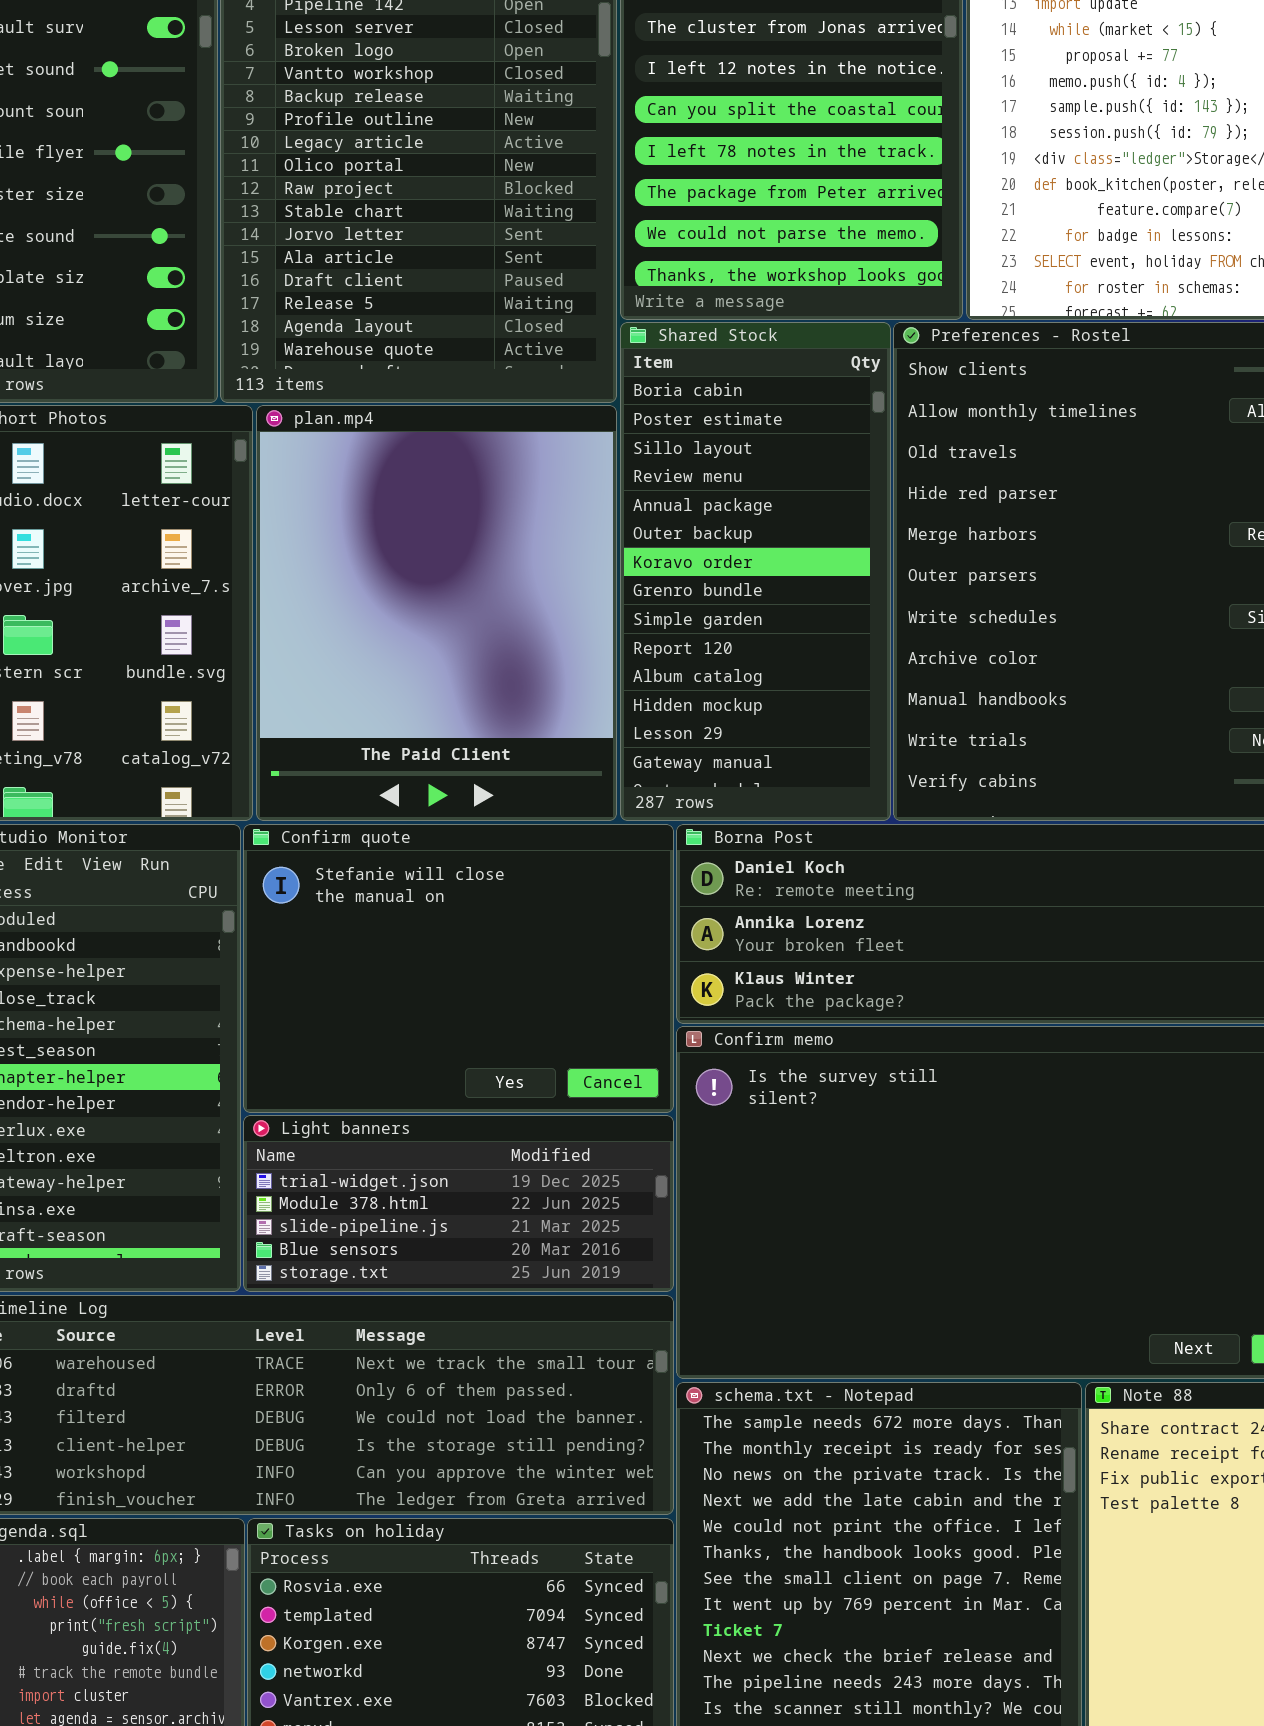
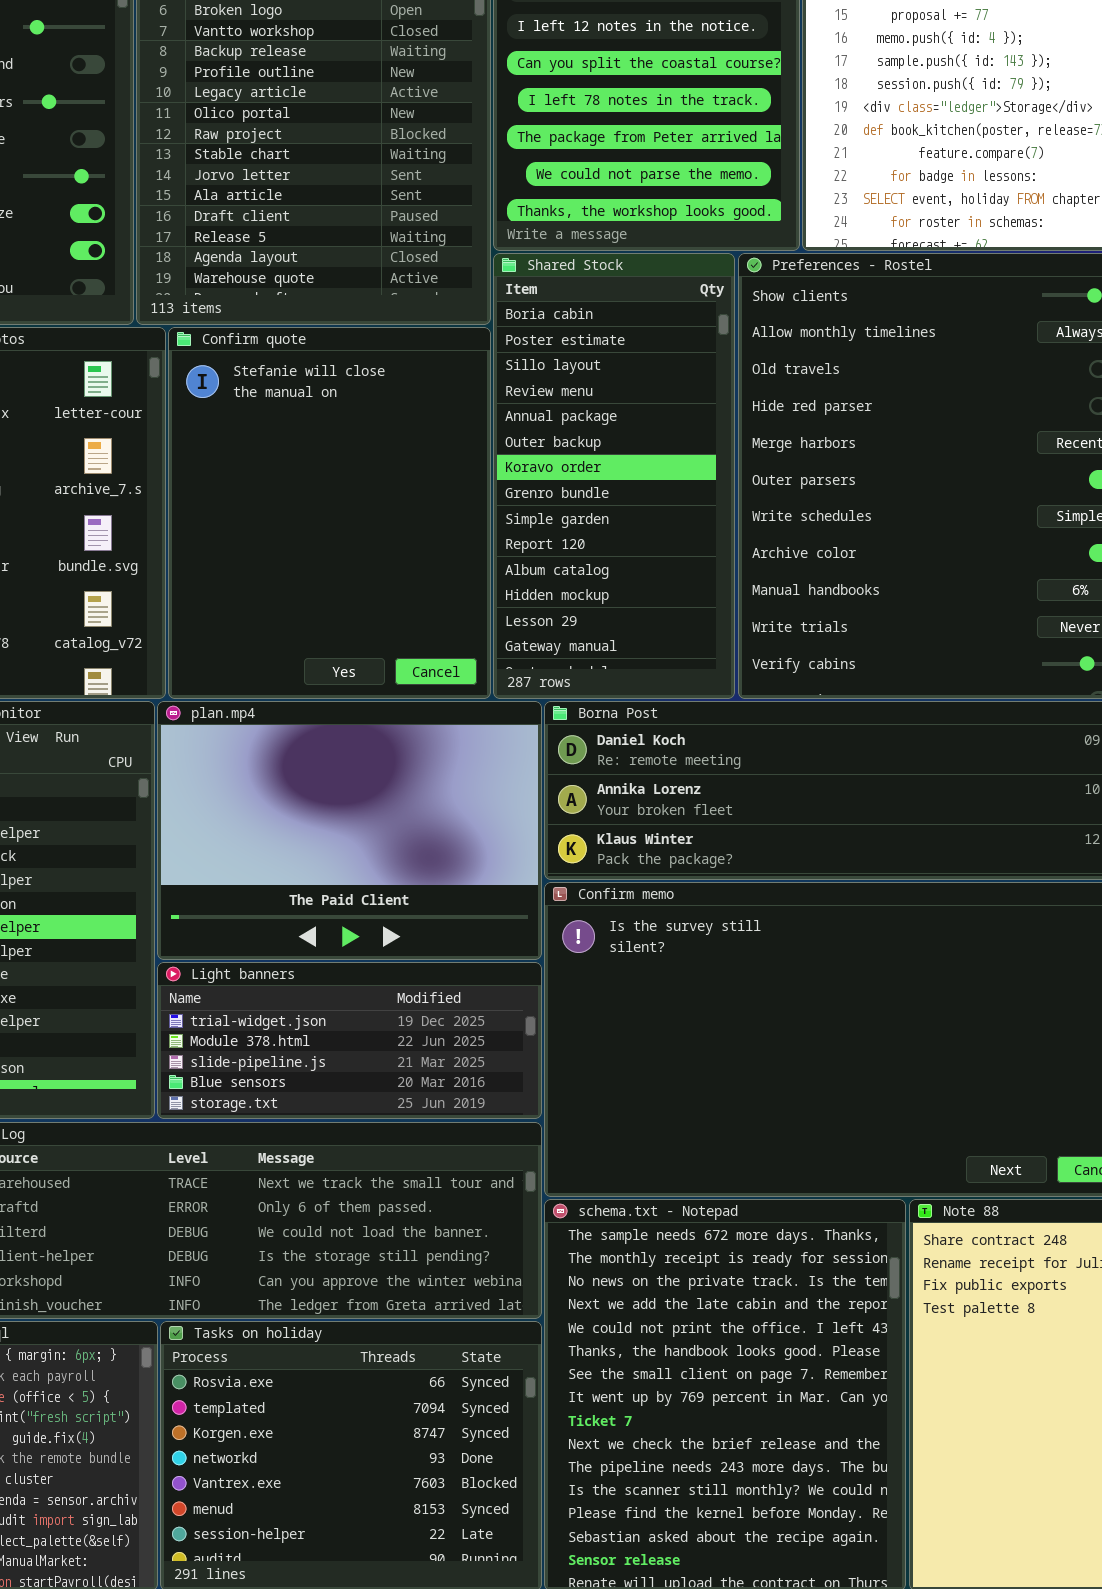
plan.mp4: [256,405,617,821] -> [157,701,542,960], moved, resized
Confirm quote: [243,824,674,1113] -> [168,327,491,699], moved, resized

